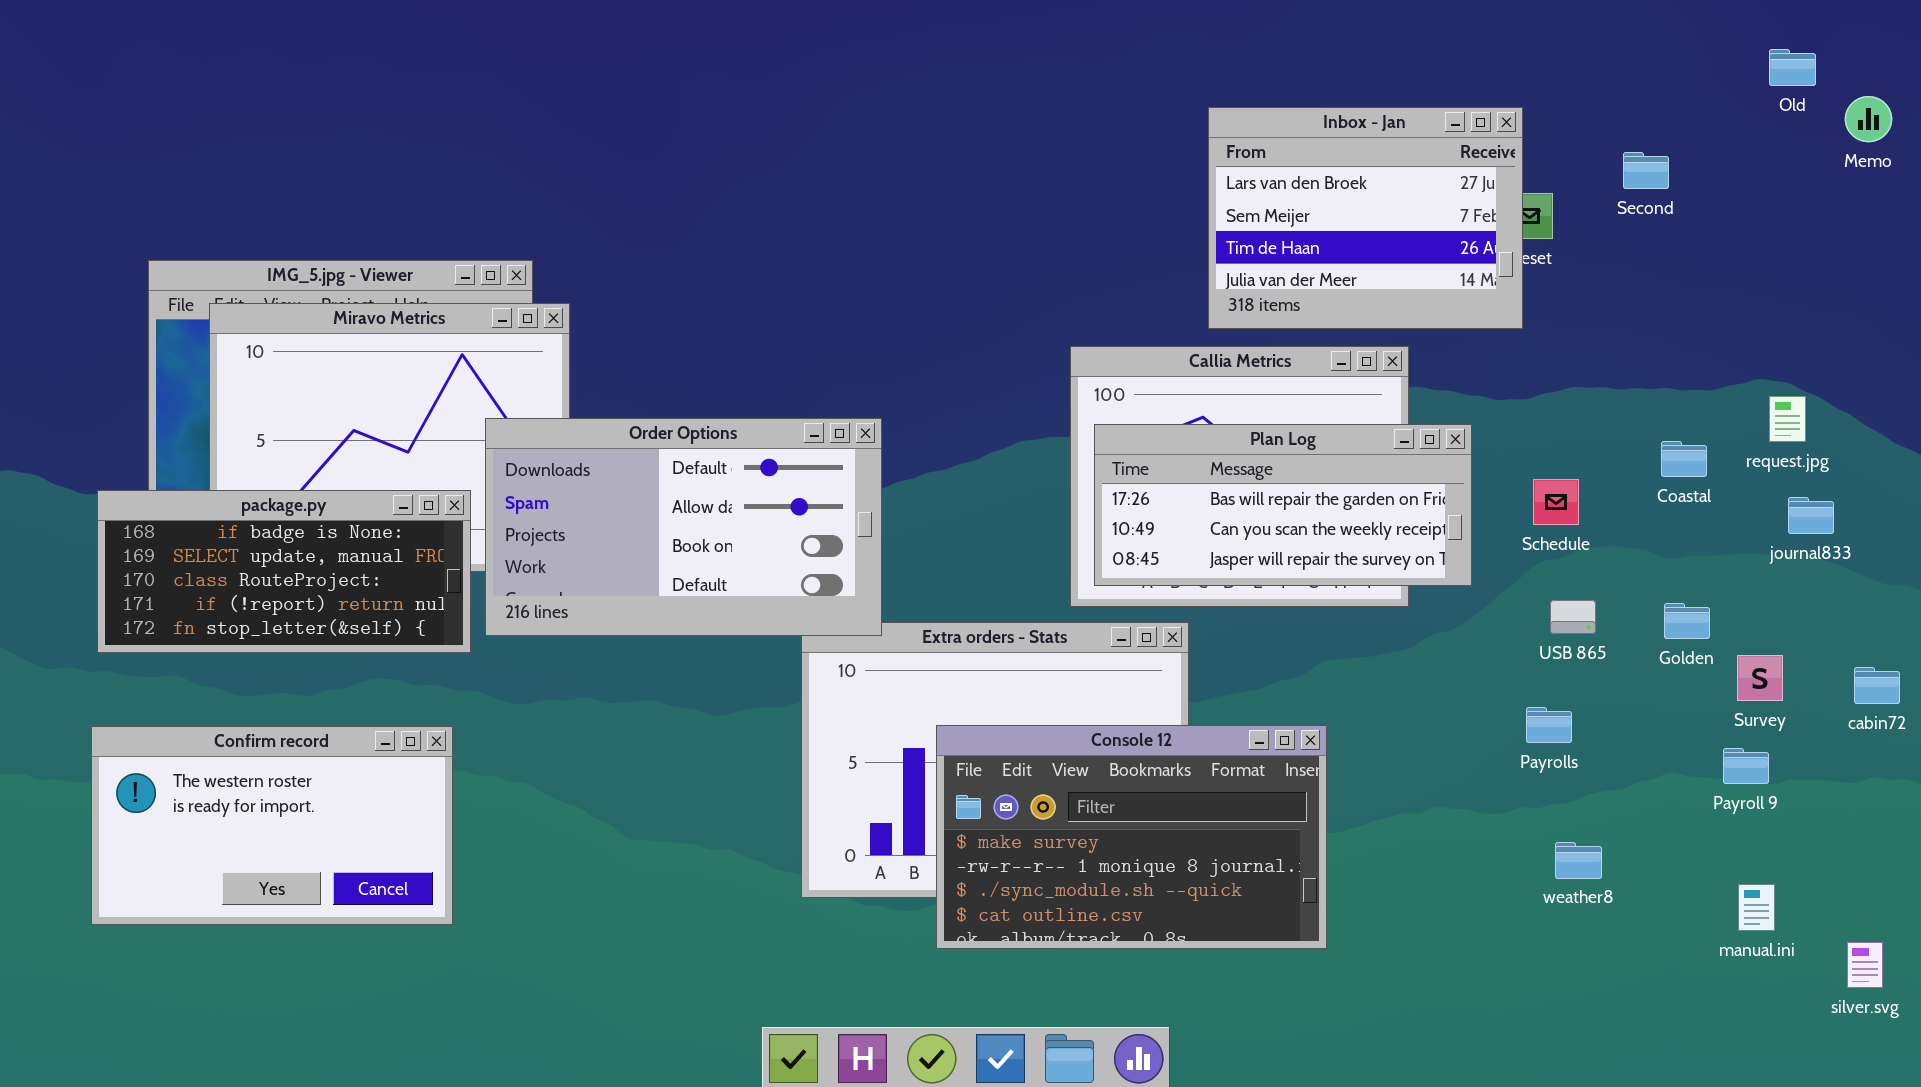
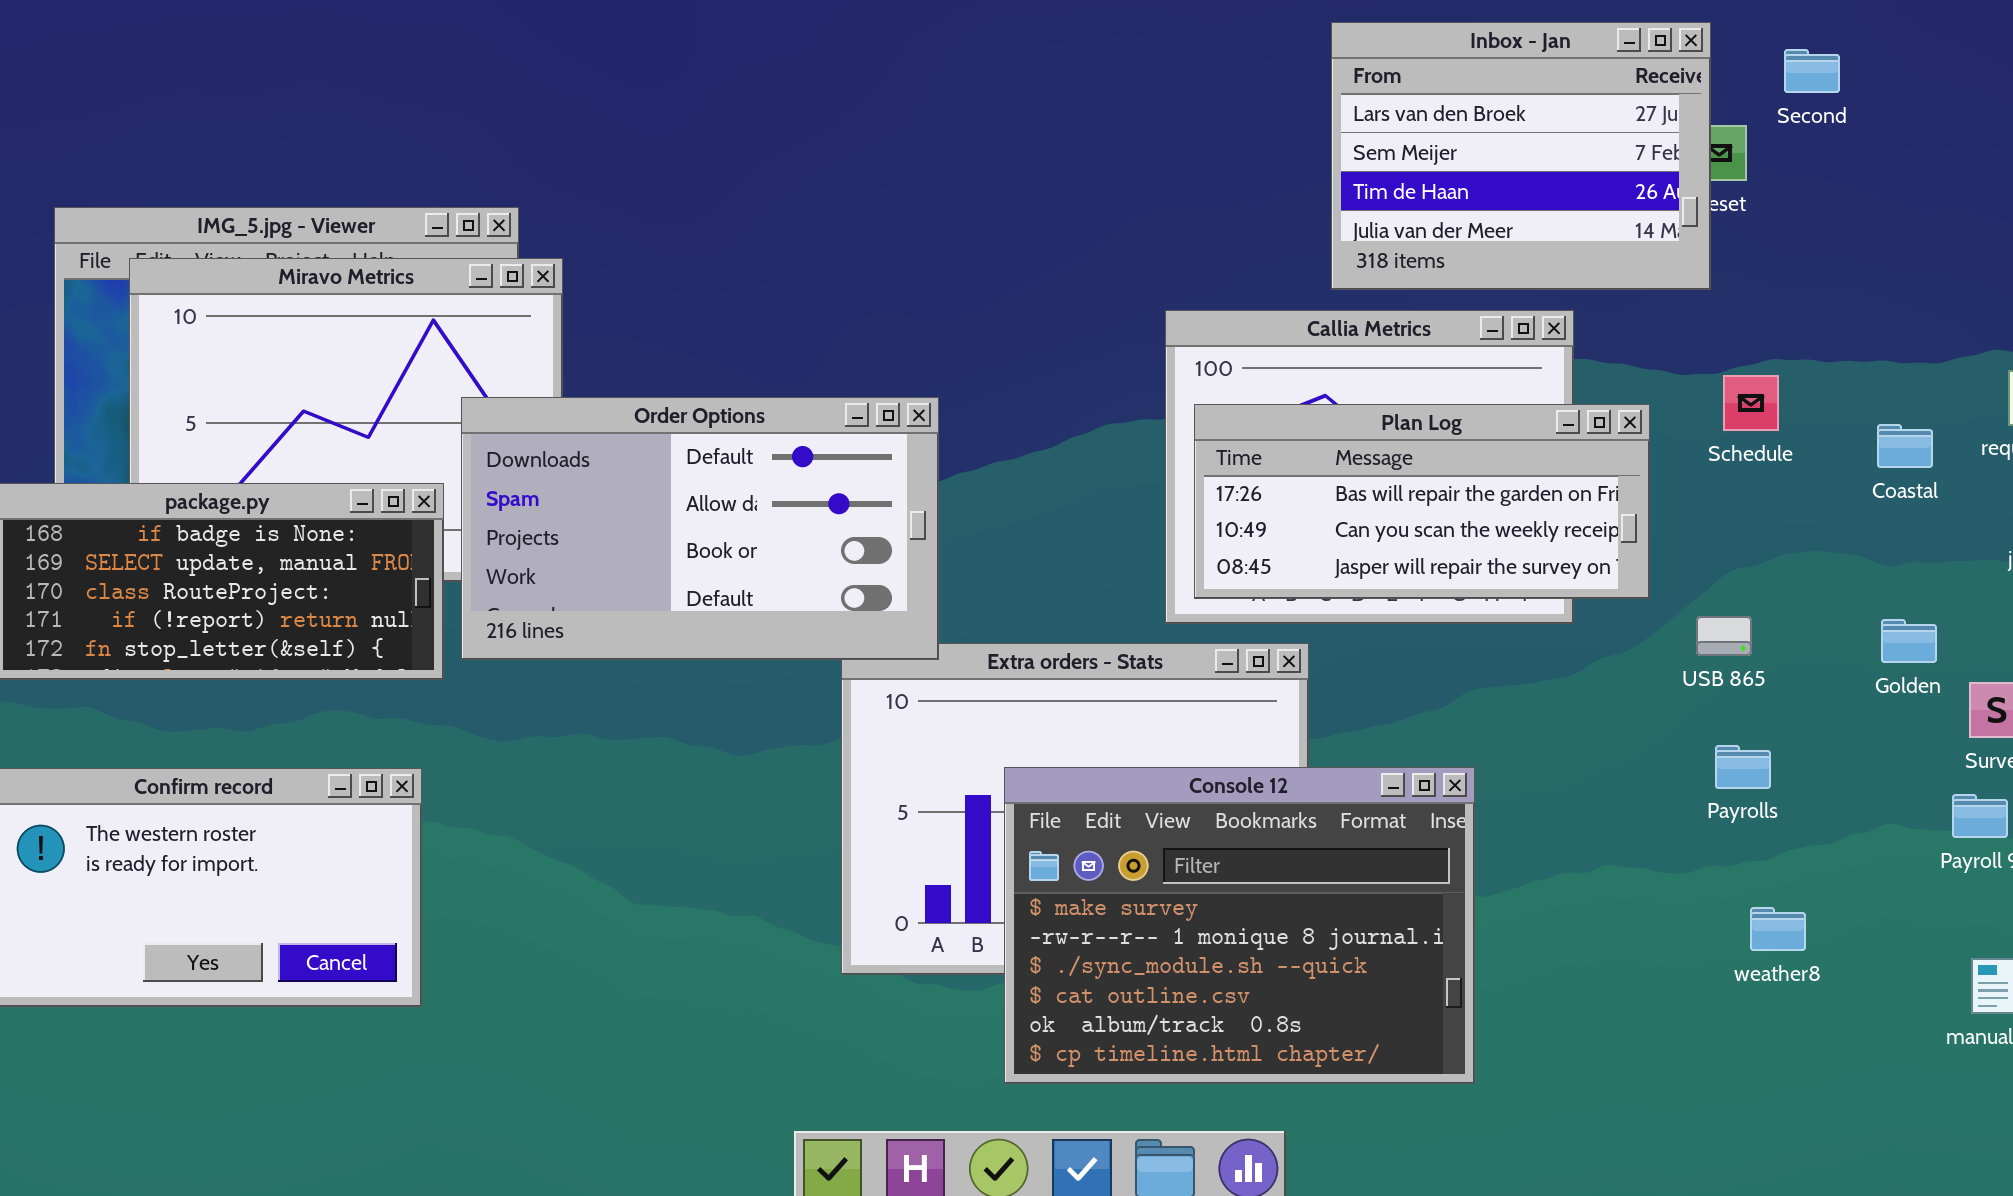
Second: [1623,152,1669,189] -> [1784,49,1840,93], moved
Schedule: [1533,479,1579,525] -> [1723,375,1779,431], moved
USB 865: [1550,600,1596,634] -> [1696,616,1752,656], moved
Console 12: [936,725,1327,949] -> [1004,767,1475,1084], resized

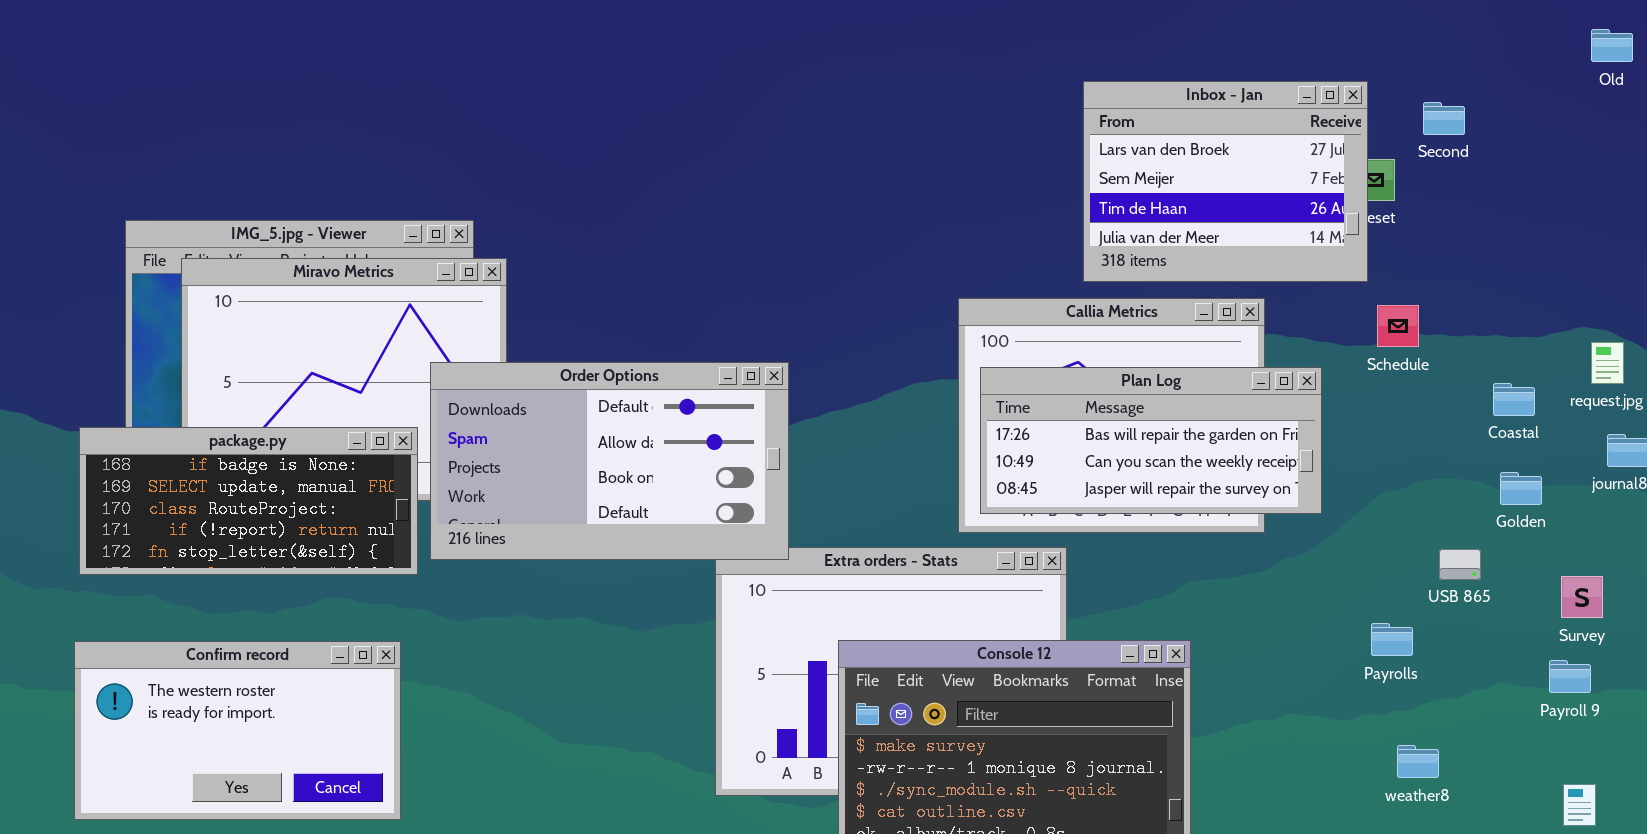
Schedule: [1723,375,1779,431] -> [1377,305,1419,347], moved
USB 865: [1696,616,1752,656] -> [1439,549,1481,580], moved
Golden: [1881,619,1937,663] -> [1500,472,1542,505], moved

